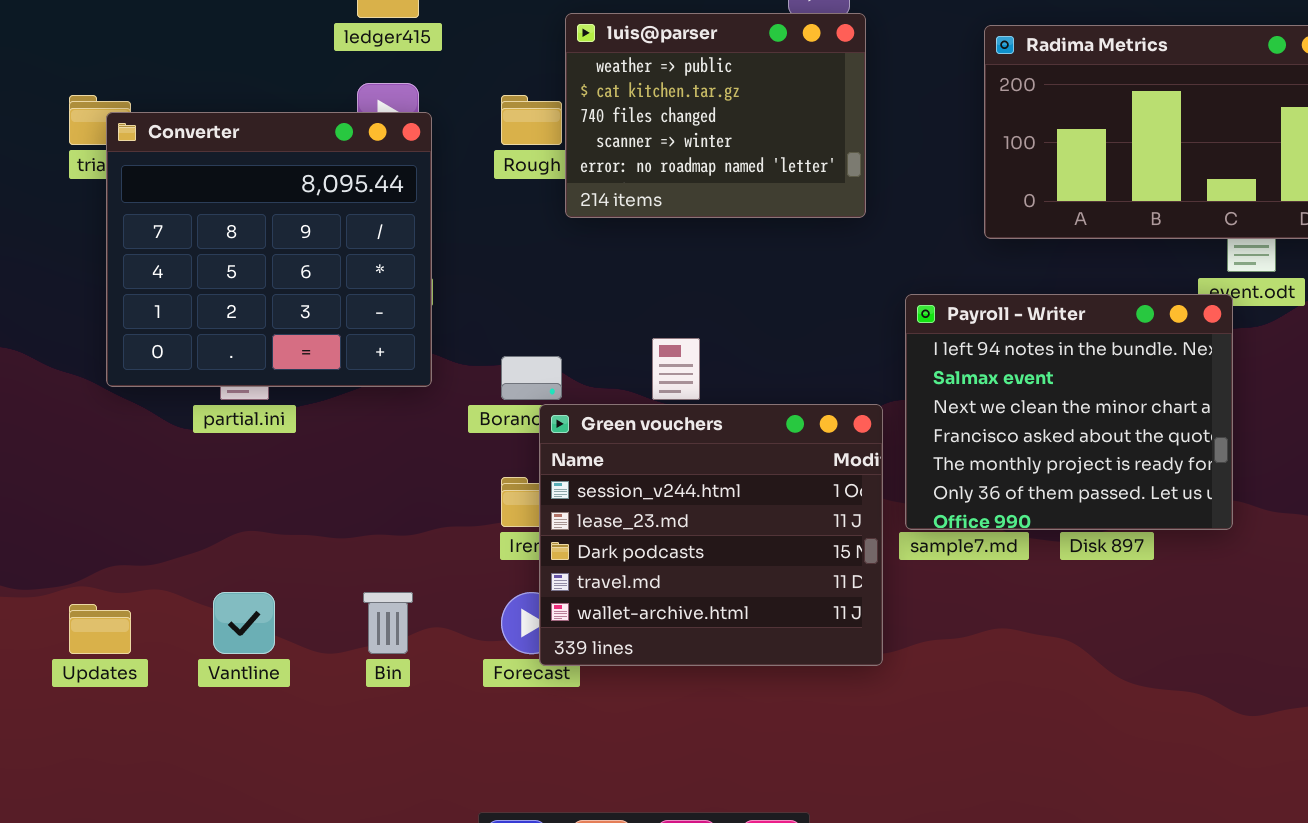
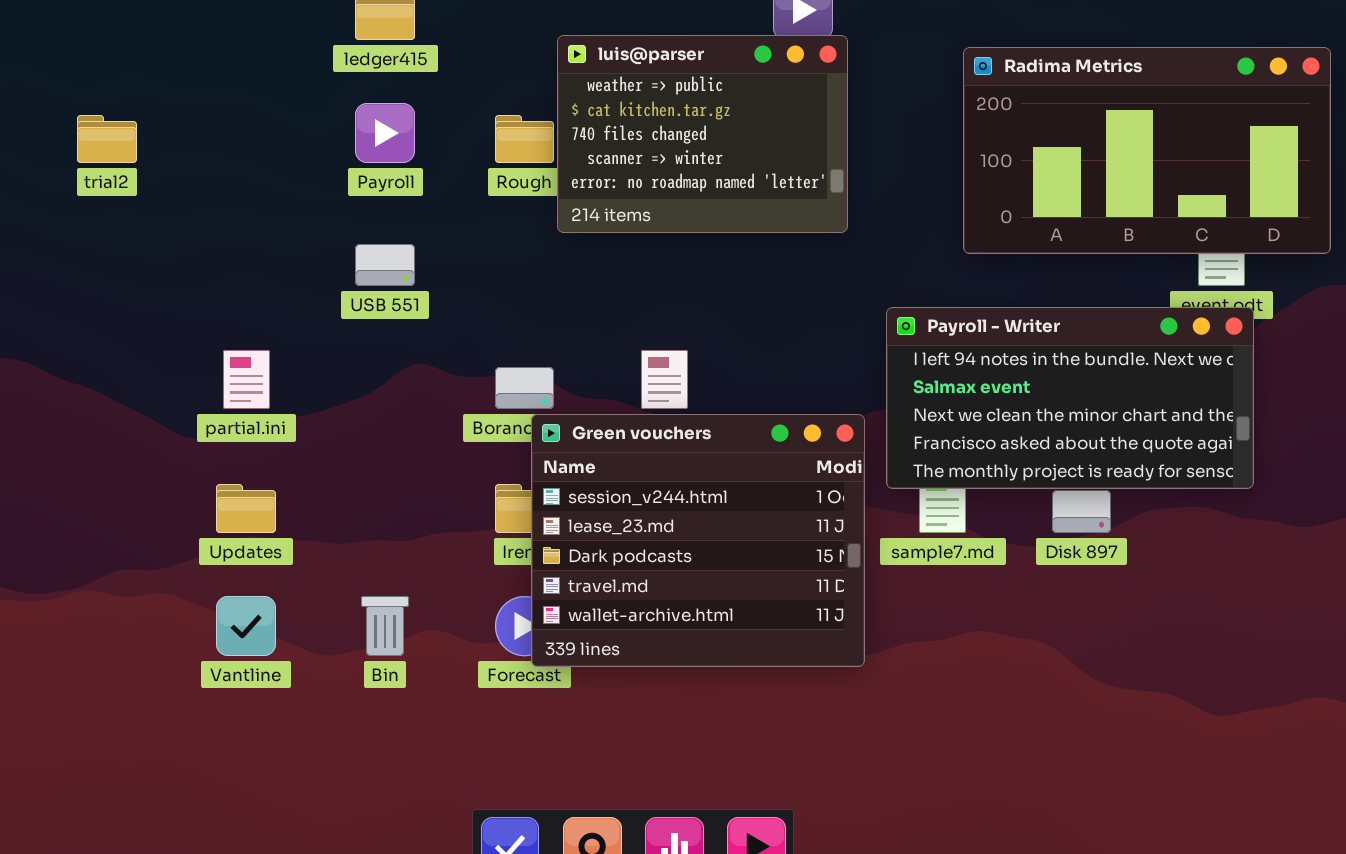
Converter: [106,112,432,387] -> none, closed
Payroll - Writer: [905,294,1233,530] -> [886,307,1254,489], resized
Updates: [69,604,131,654] -> [216,484,276,533], moved

